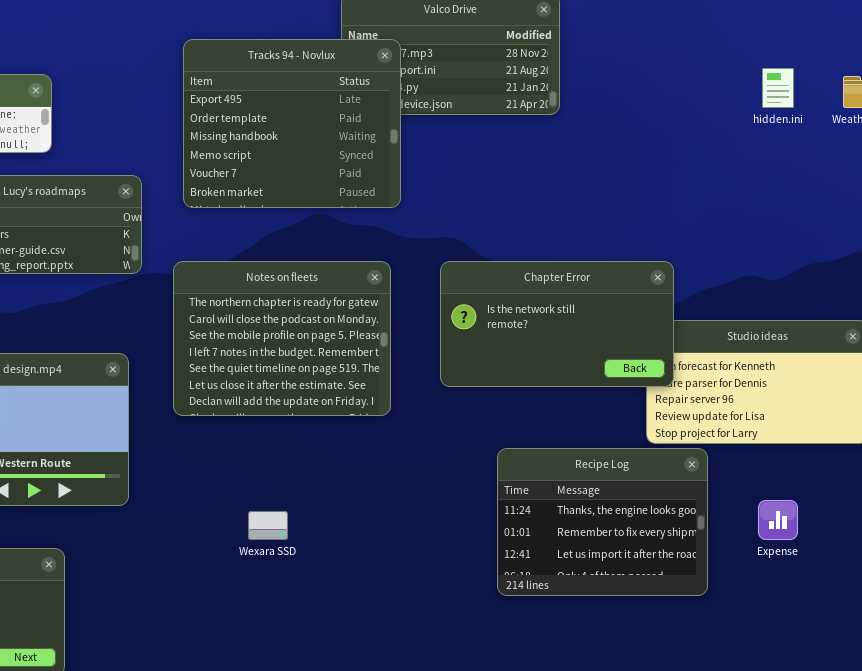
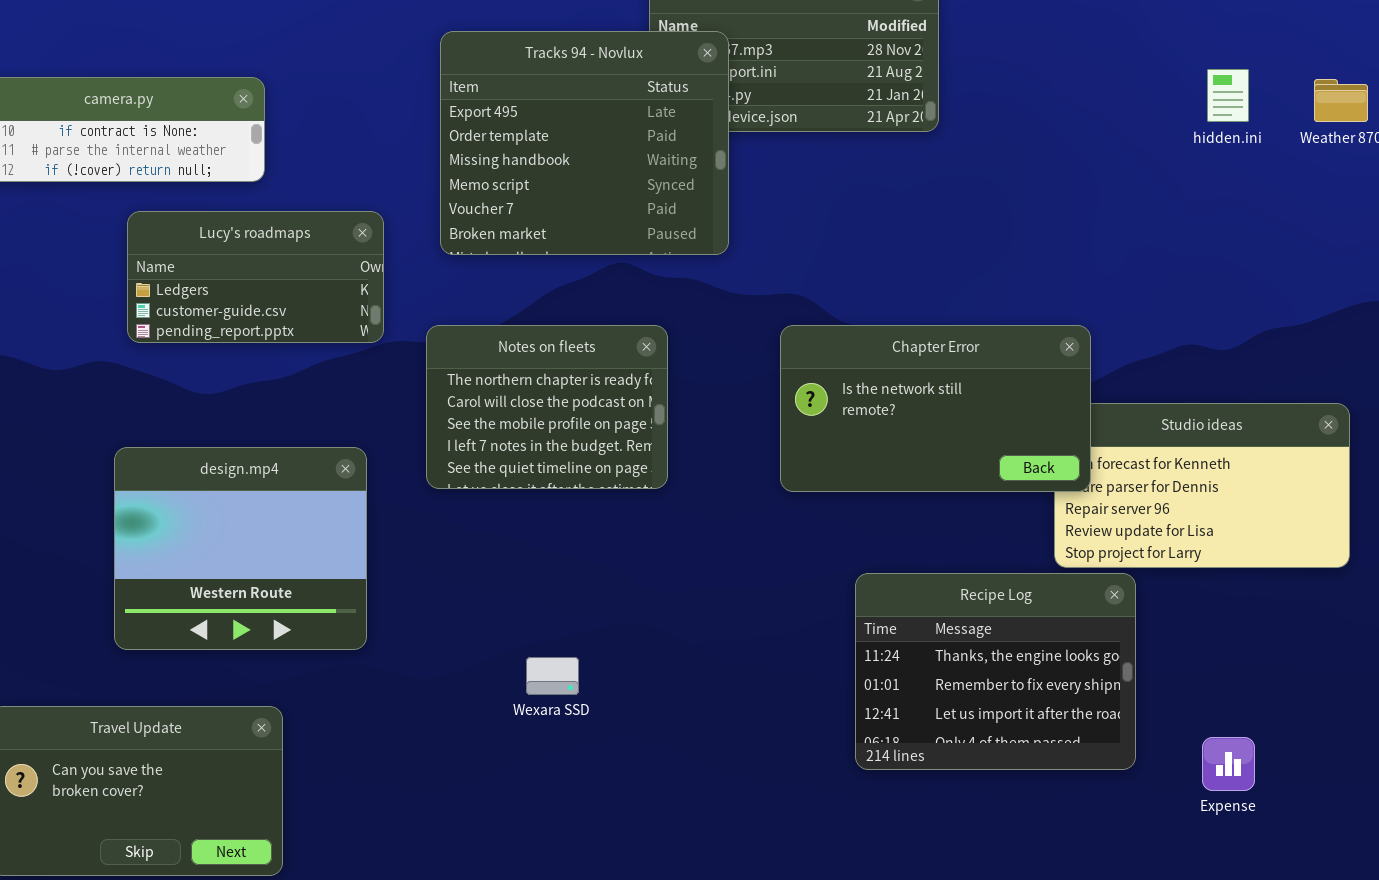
Notes on fleets: [173,261,391,416] -> [426,325,668,489], resized
Expense: [758,500,798,540] -> [1202,737,1255,791], moved

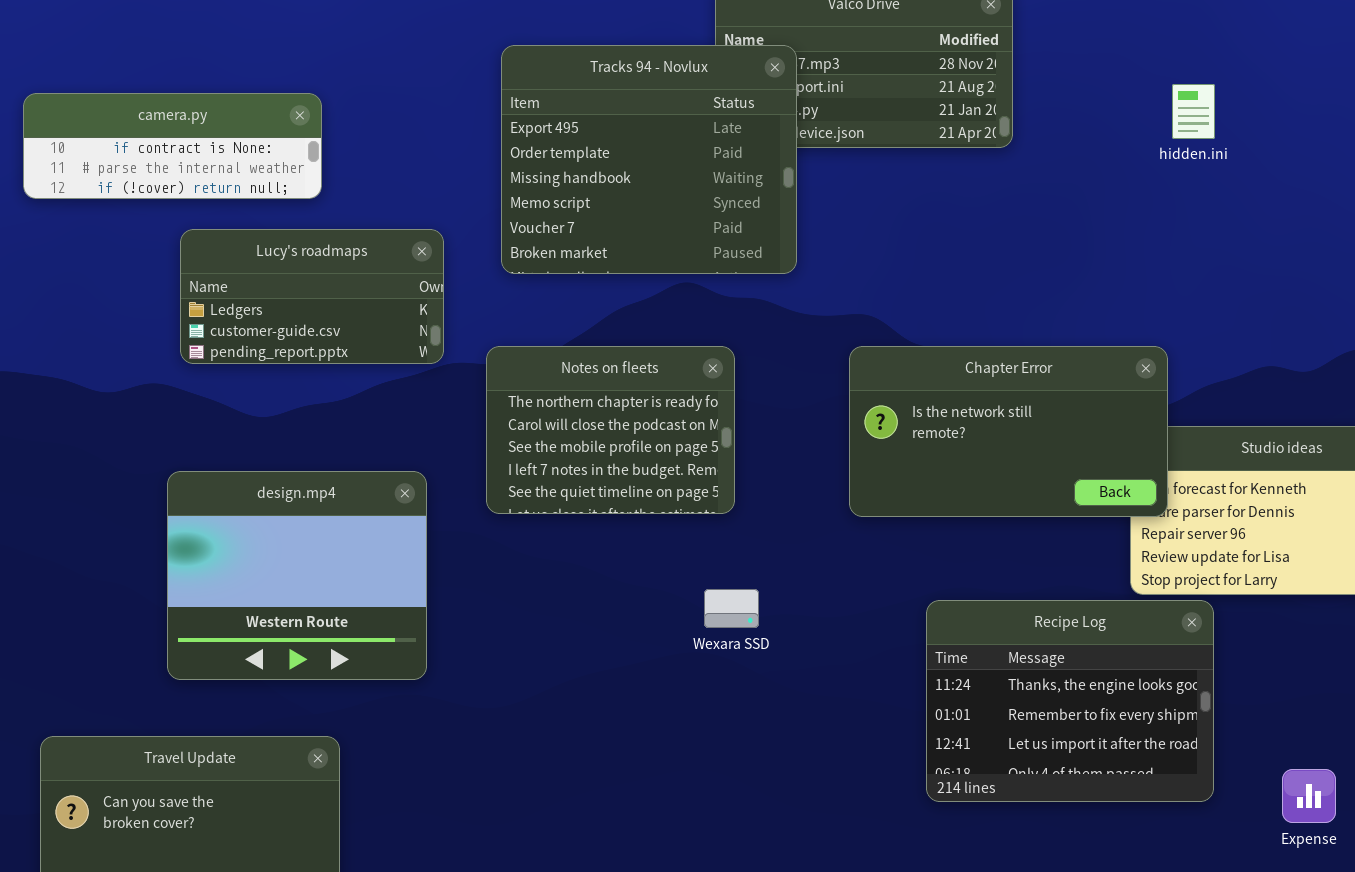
hidden.ini: [1207,69,1249,122] -> [1172,84,1215,139], moved
Wexara SSD: [526,657,579,695] -> [704,589,759,628], moved

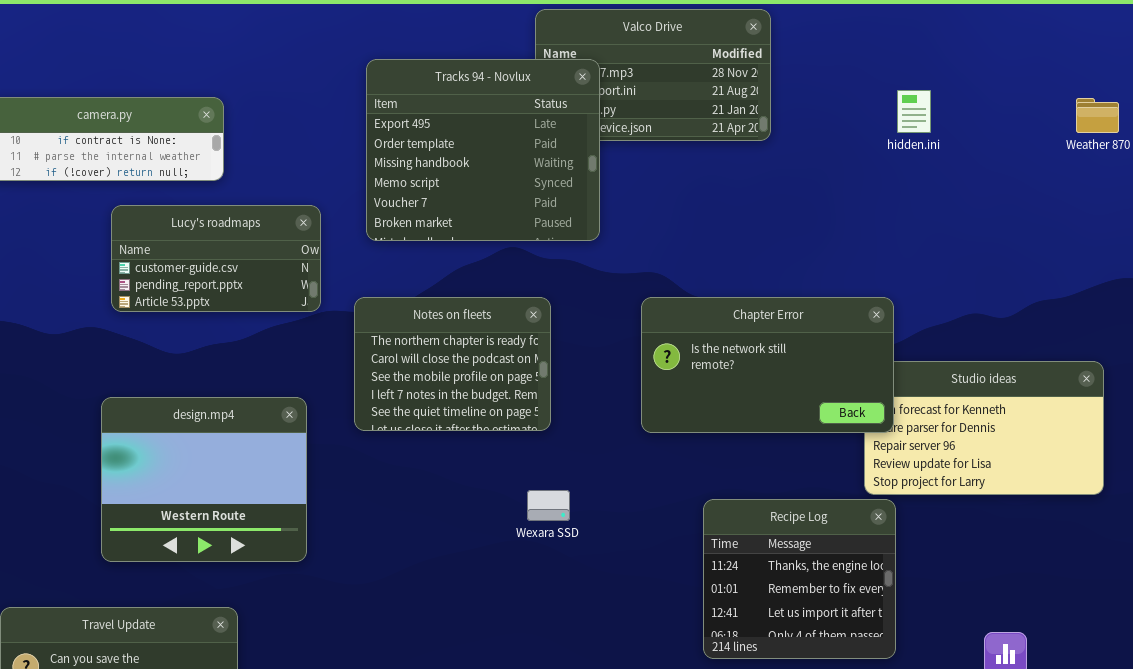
Lucy's roadmaps: [180,229,444,364] -> [111,205,321,312], scrolled down 1 row
Recipe Log: [926,600,1214,802] -> [703,499,896,659], resized

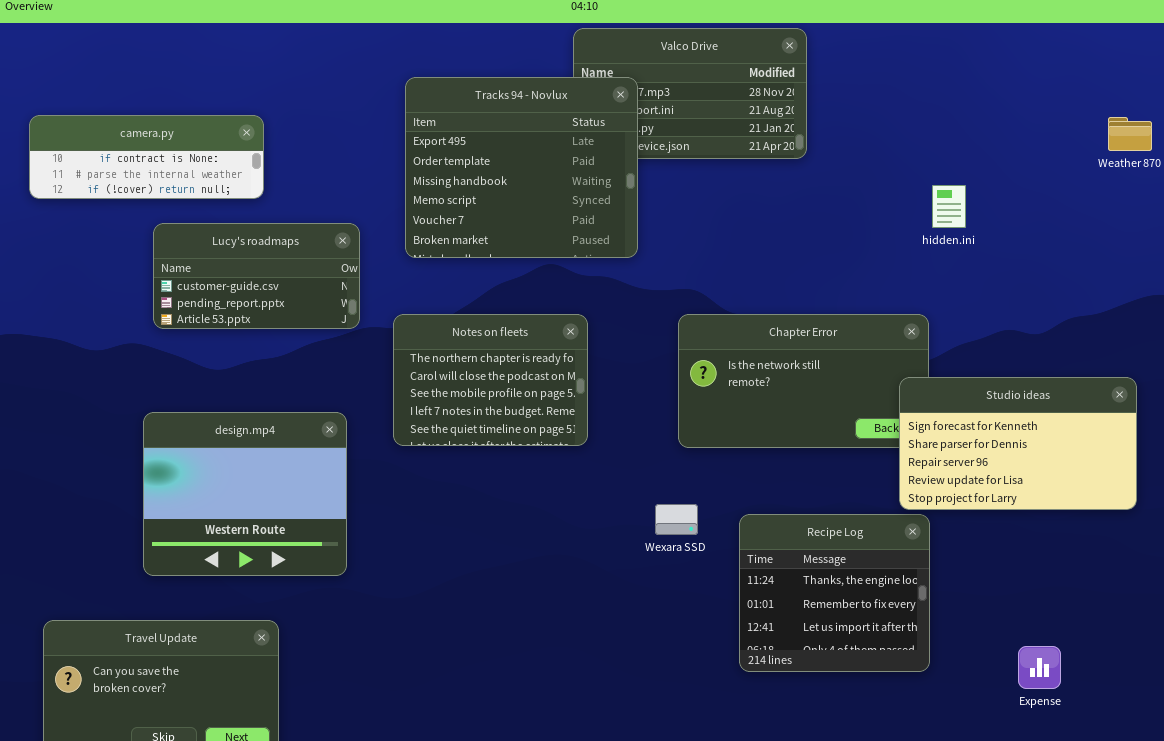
hidden.ini: [897,90,931,133] -> [932,185,966,228], moved
Studio ideas: [864,361,1104,495] -> [899,377,1137,510], raised
Wexara SSD: [527,490,570,521] -> [655,504,698,535], moved

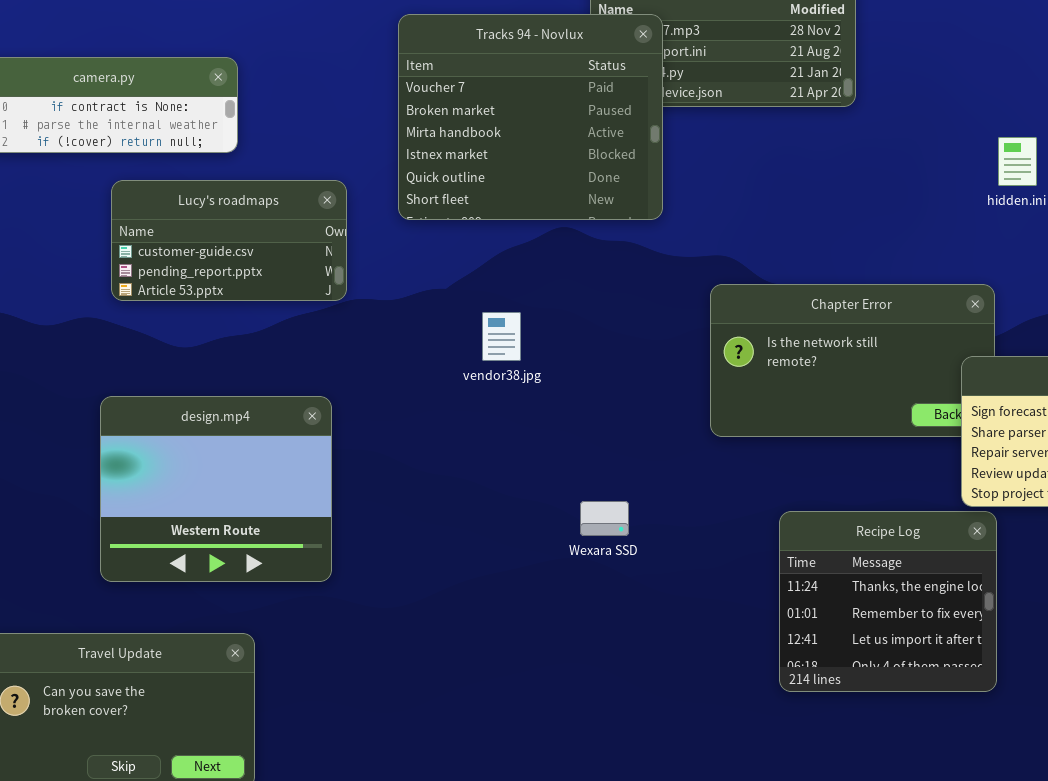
Tracks 94 - Novlux: [405,77,638,258] -> [398,14,663,220], scrolled down 4 rows
Notes on fleets: [393,314,588,446] -> none, closed
Wexara SSD: [655,504,698,535] -> [580,501,629,536], moved

